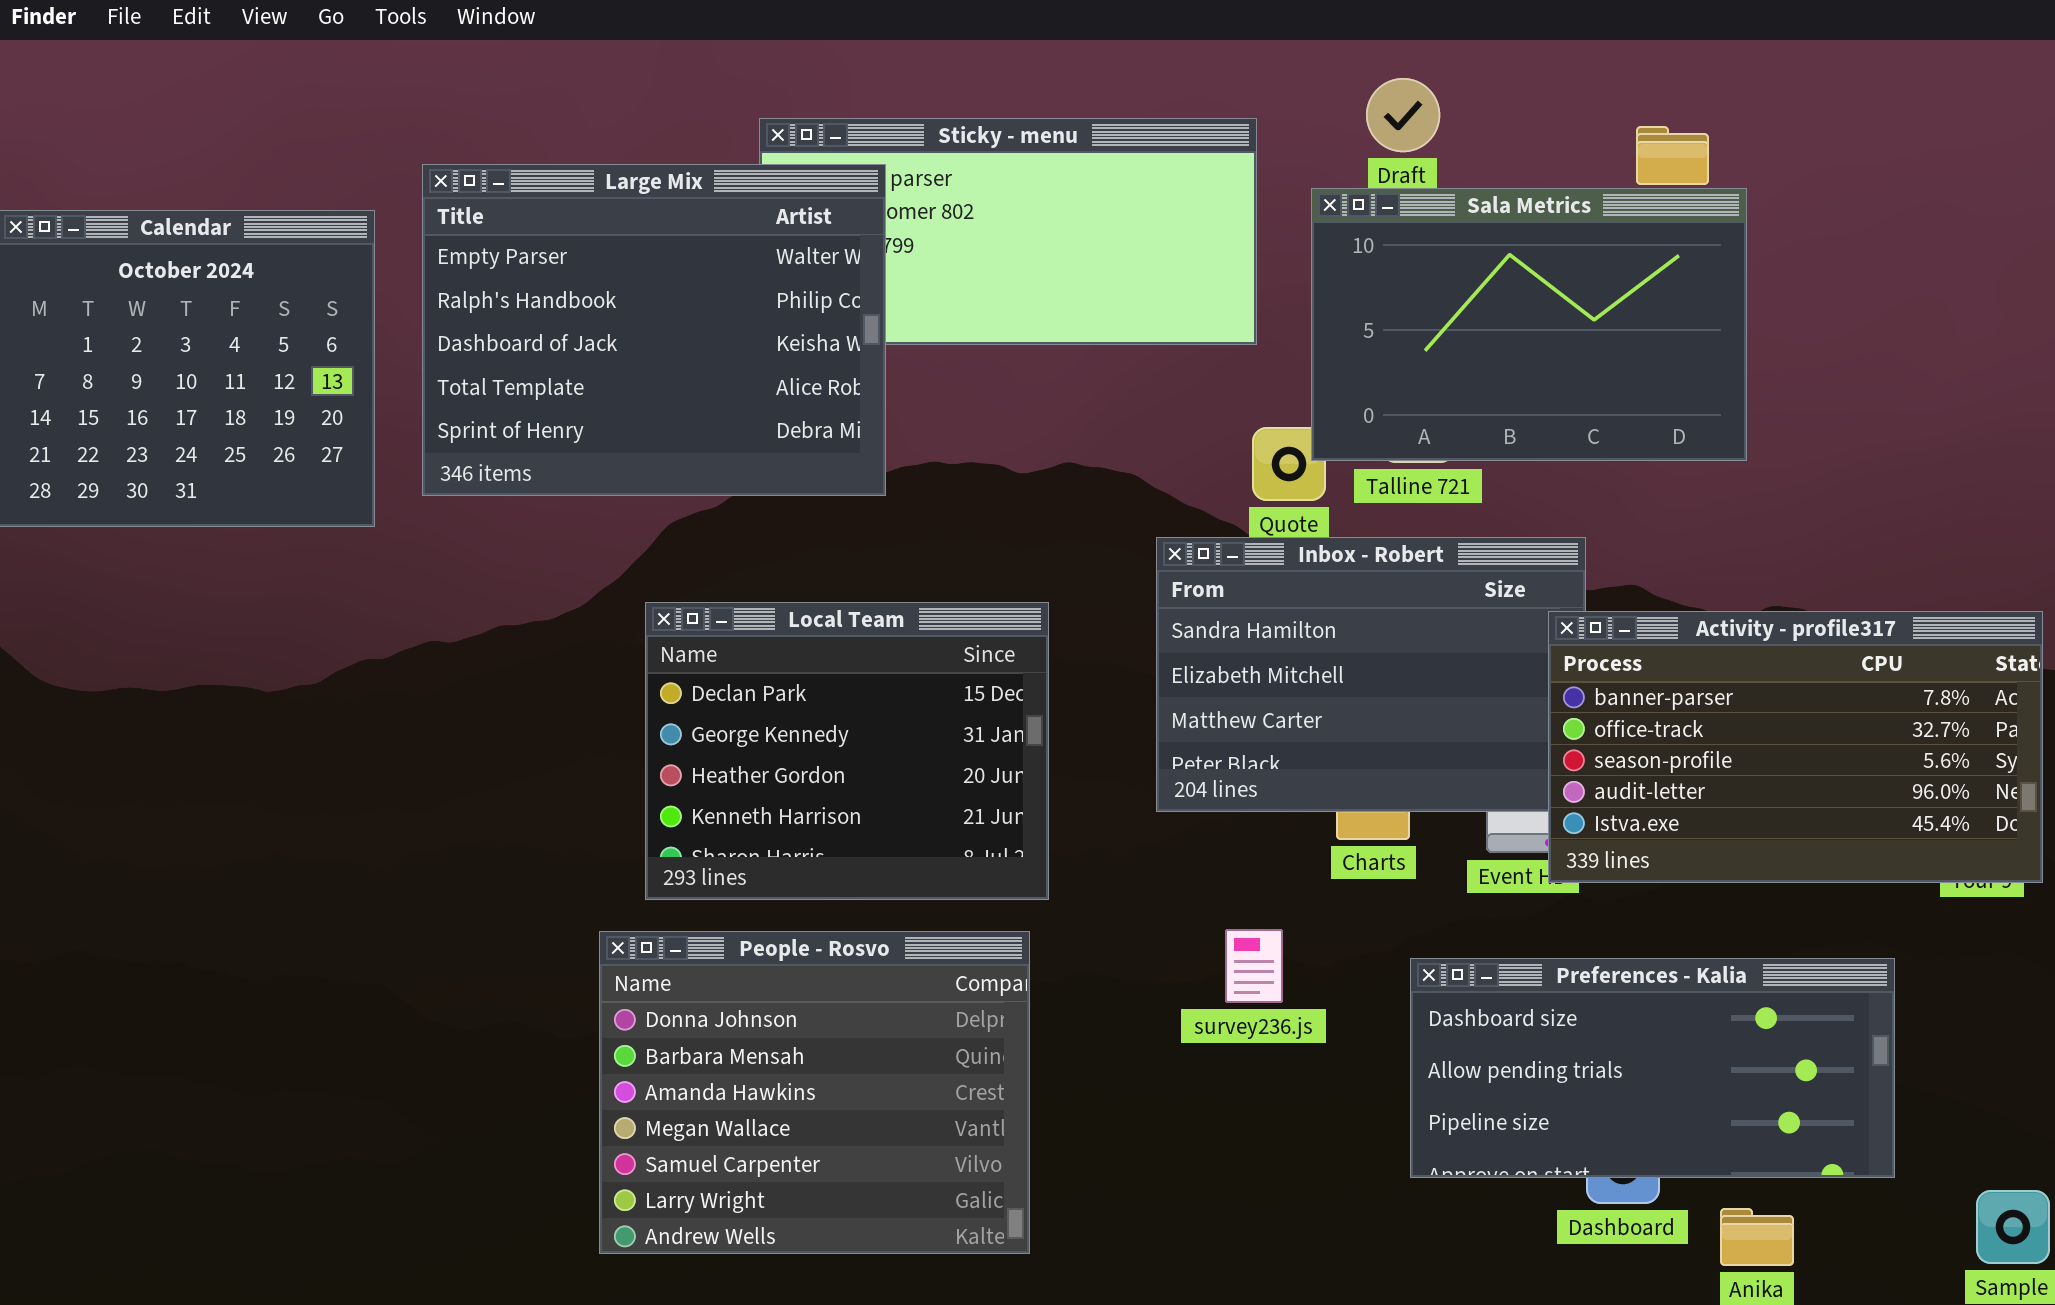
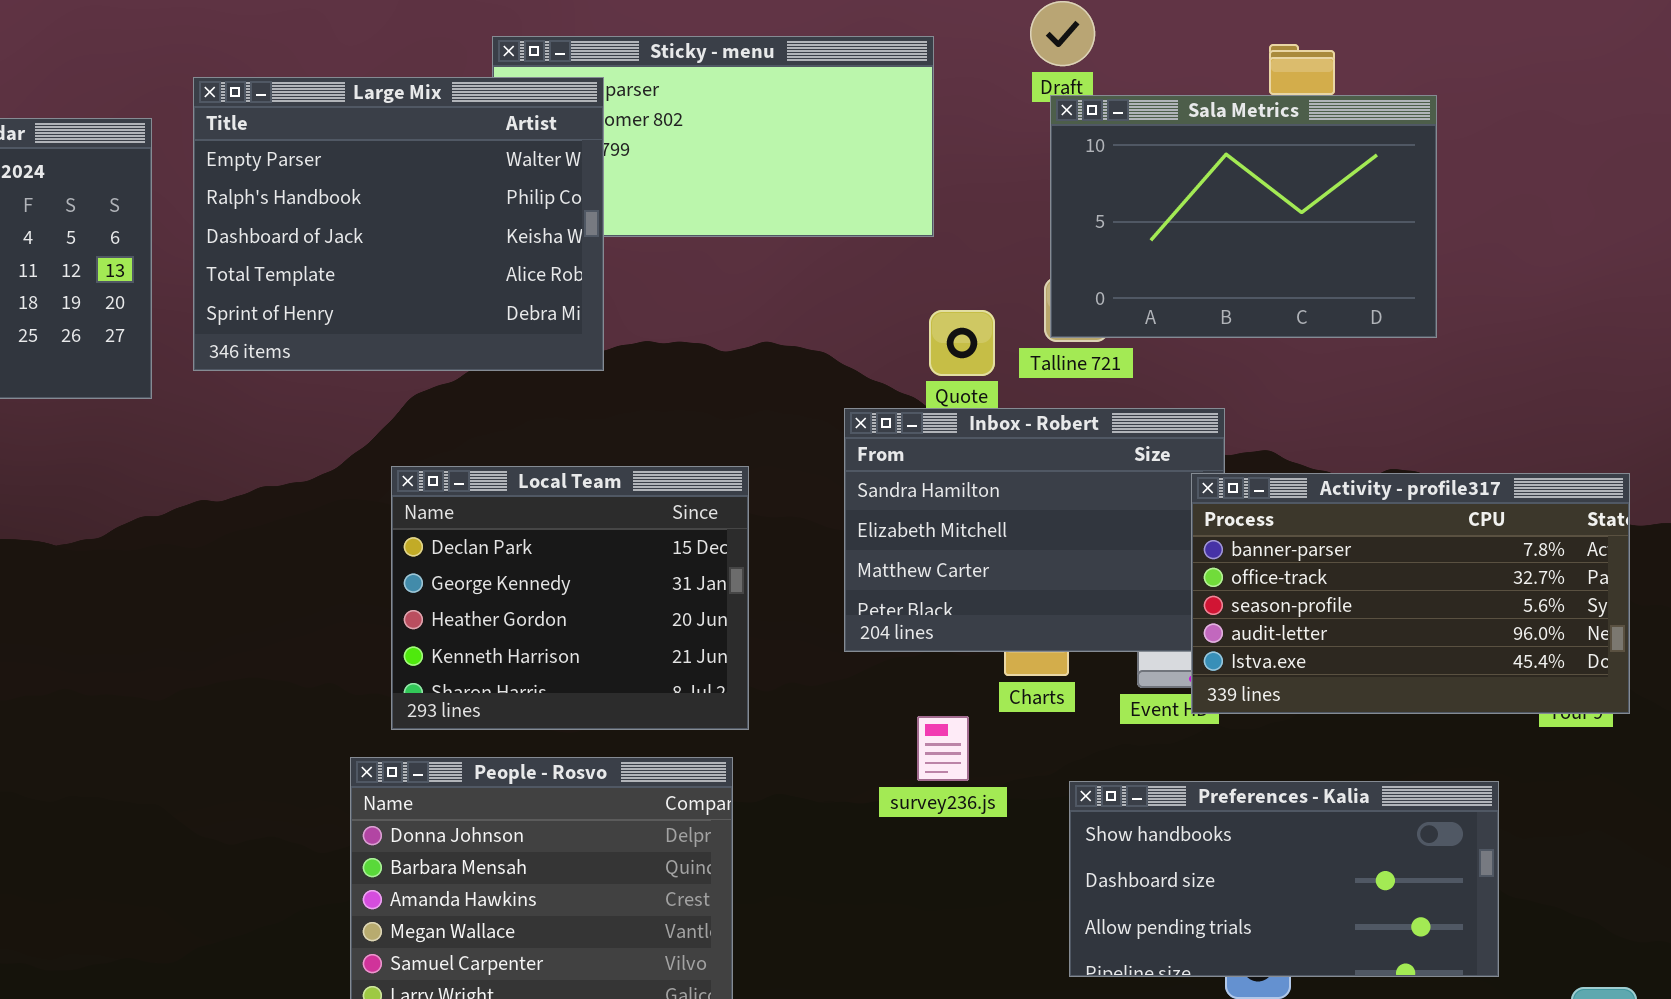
Sala Metrics: [1311,188,1747,461] -> [1050,95,1437,338], moved
survey236.js: [1225,929,1283,1003] -> [917,716,969,781], moved
Preferences - Kalia: [1410,958,1895,1178] -> [1069,781,1499,977], scrolled up 1 row

